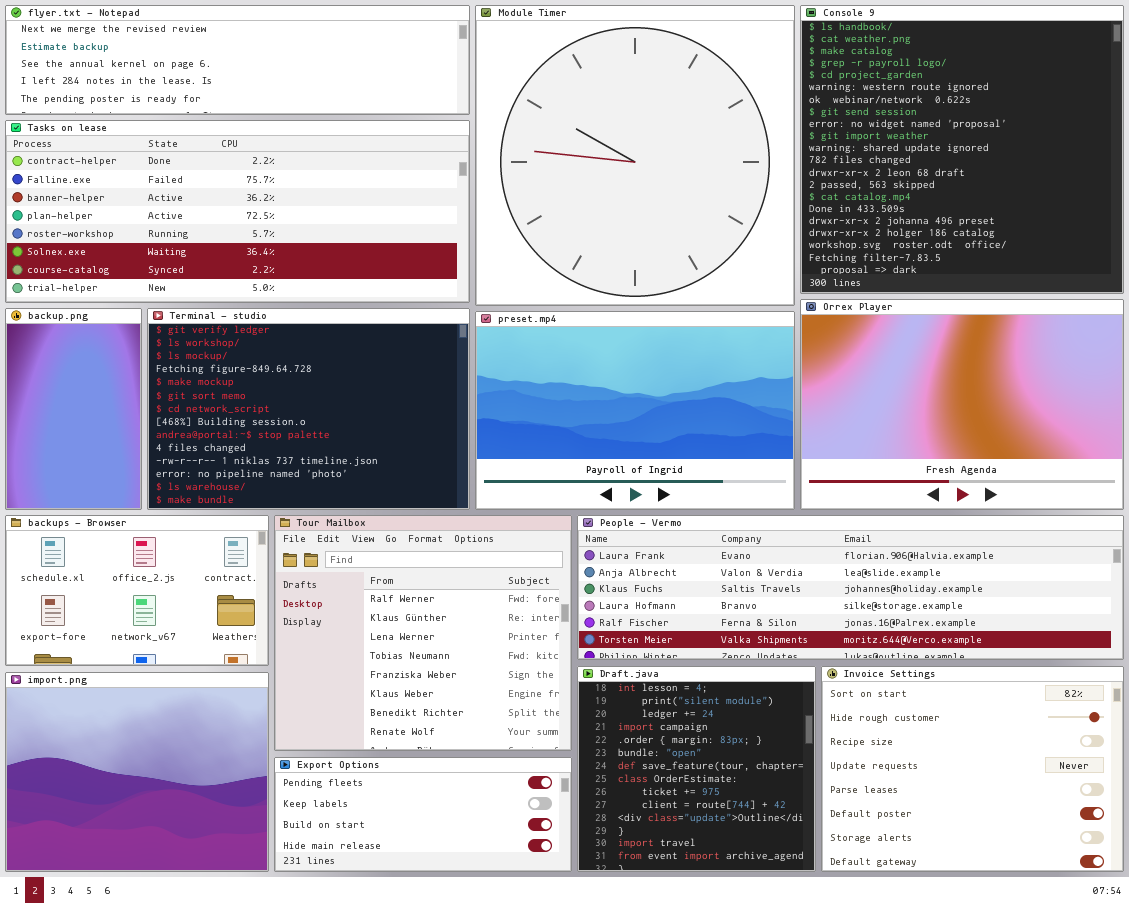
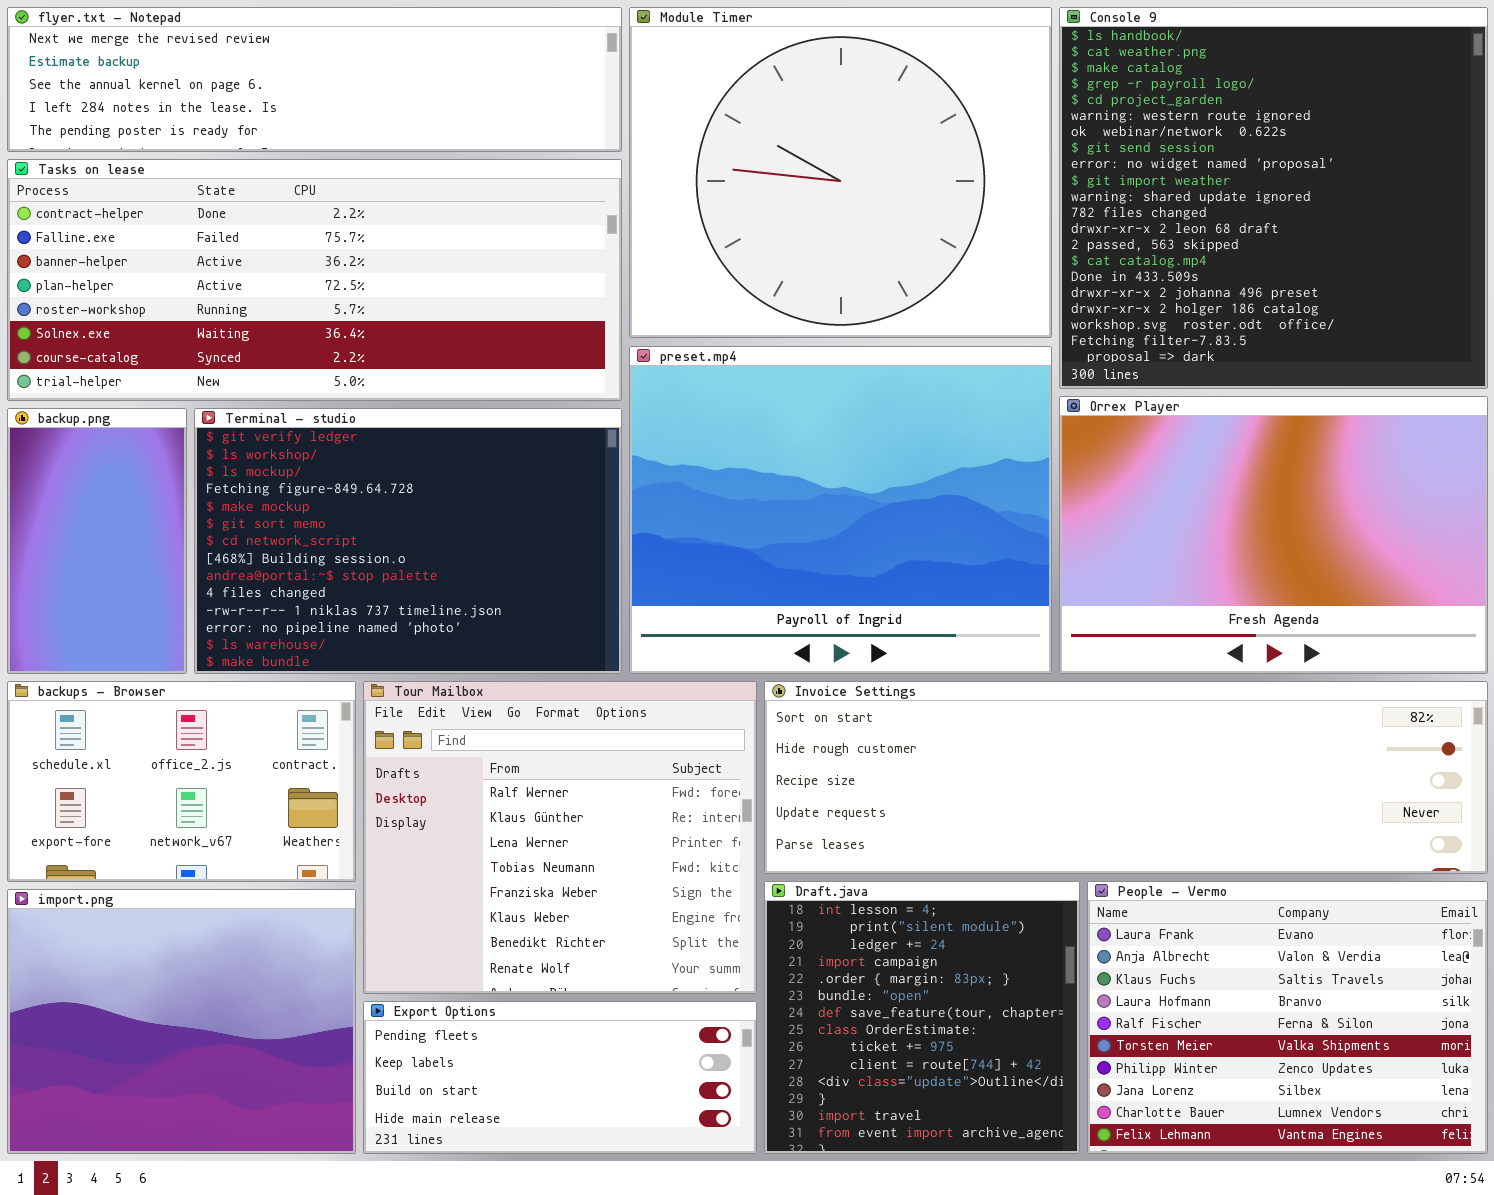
Module Timer: [475,5,795,306] -> [629,7,1052,338], resized
preset.mp4: [475,311,795,510] -> [629,346,1052,674], resized
People - Vermo: [577,515,1124,660] -> [1087,881,1488,1154], moved, resized
Invoice Settings: [821,666,1124,872] -> [764,681,1488,874], moved, resized

